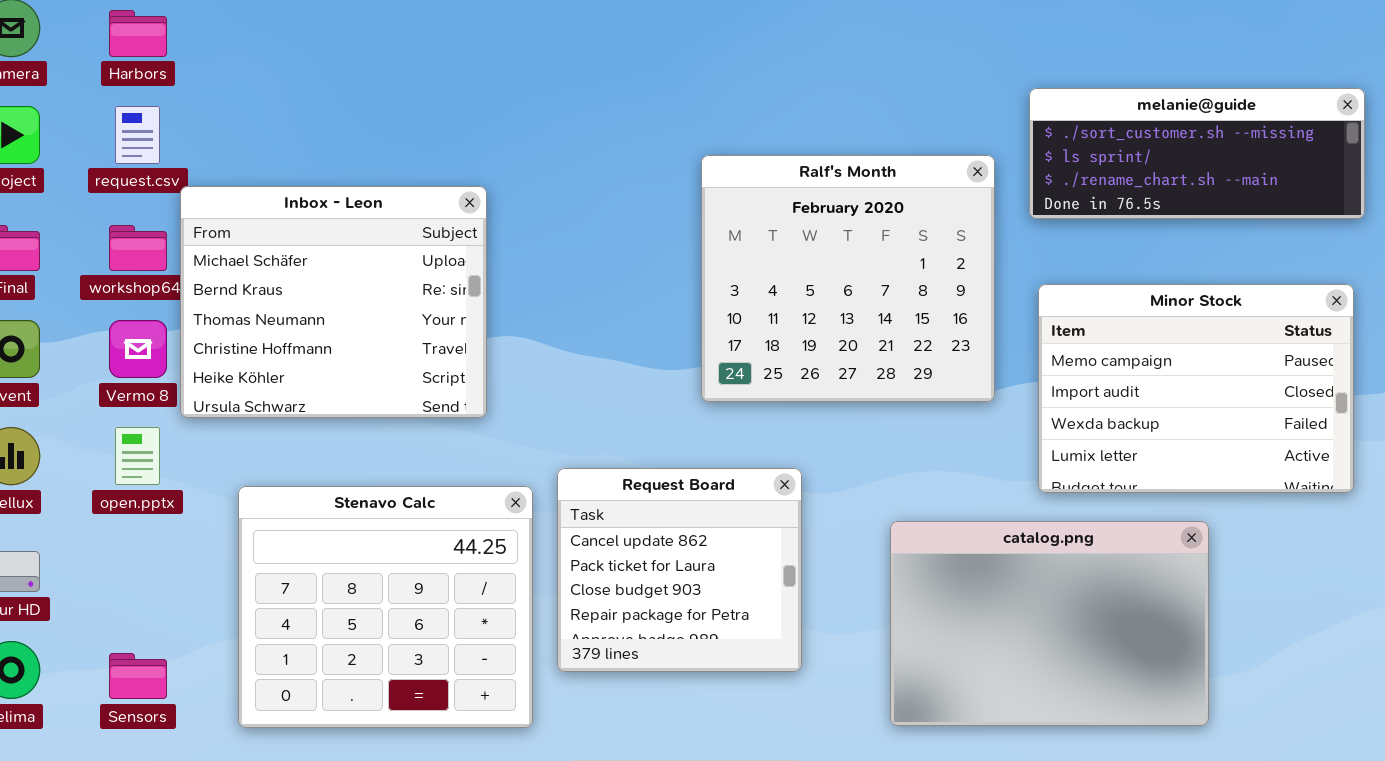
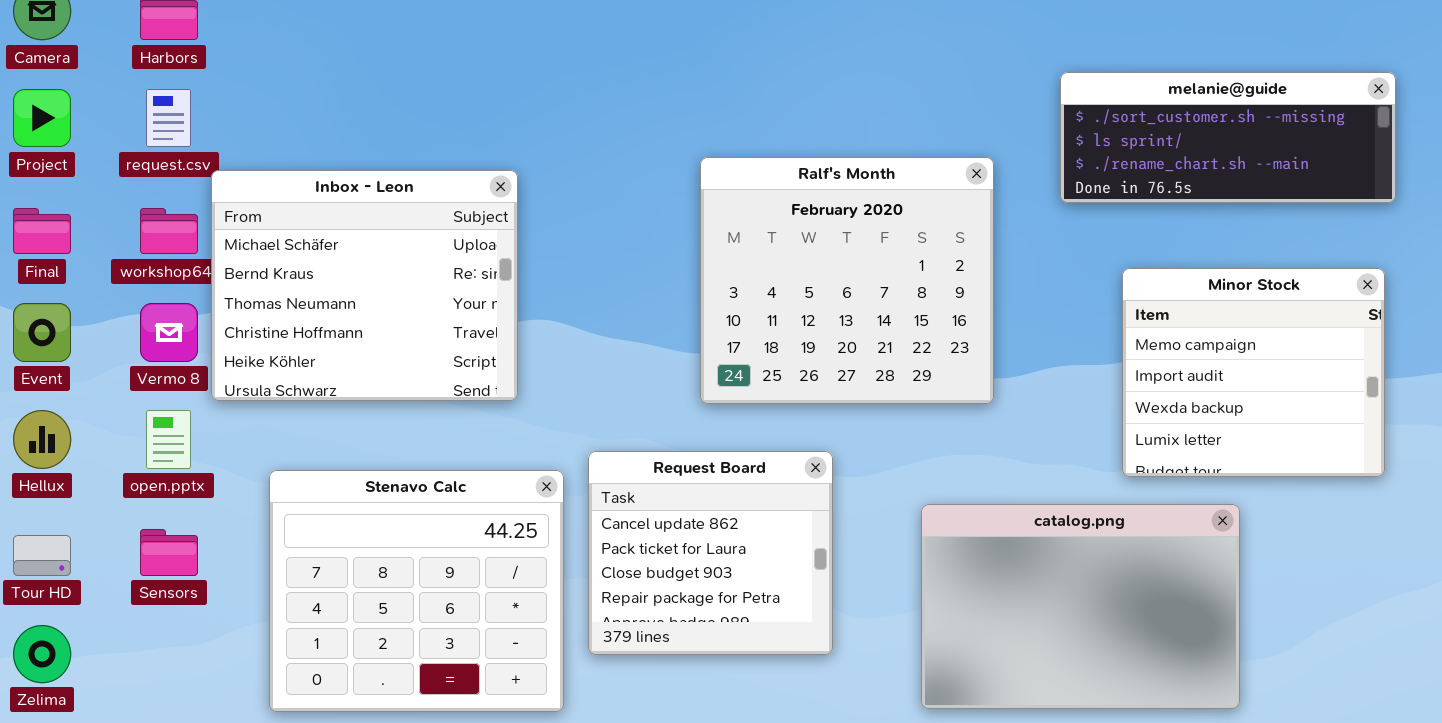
Ralf's Month: [701,155,995,402] -> [700,157,994,404], moved
Minor Stock: [1038,284,1354,493] -> [1122,268,1385,477], resized
Sensors: [109,653,167,699] -> [140,529,198,576], moved

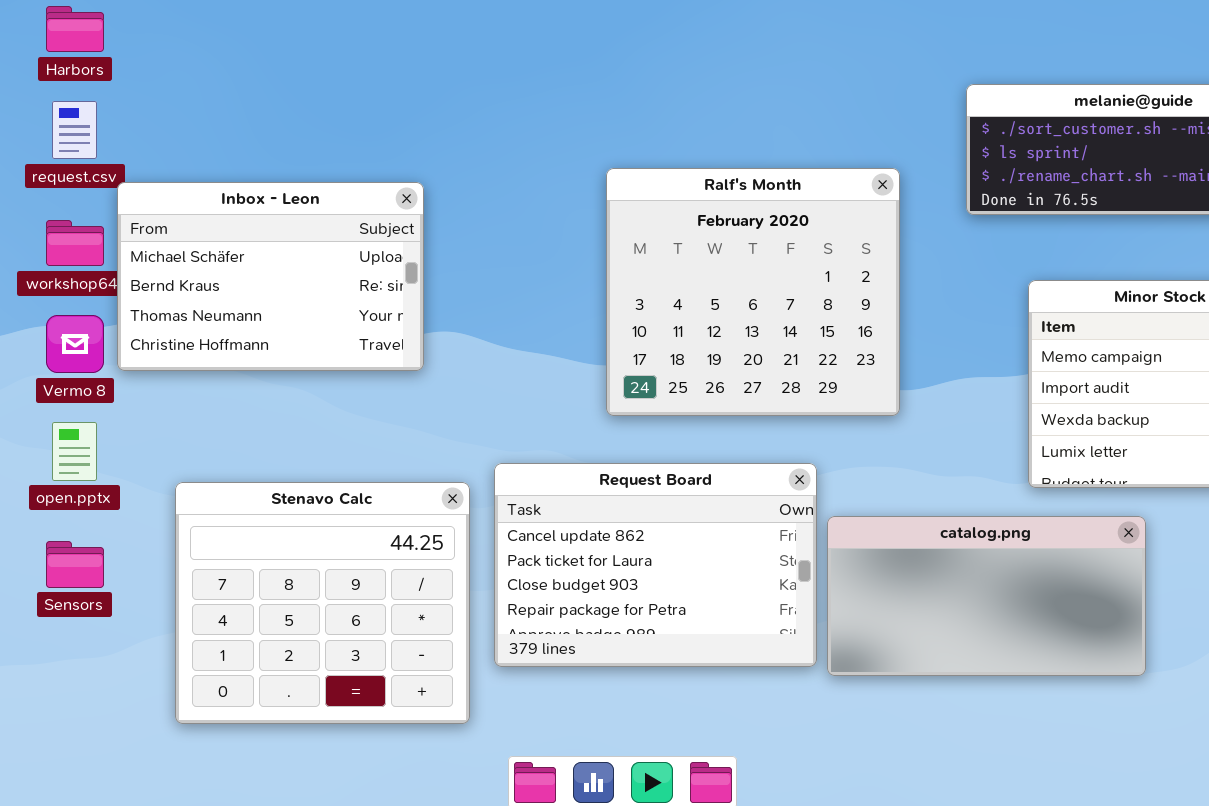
Inbox - Leon: [211,170,518,401] -> [117,182,424,371], resized
Request Board: [588,451,833,655] -> [494,463,817,667], resized
catalog.png: [921,504,1240,709] -> [827,516,1146,676], resized

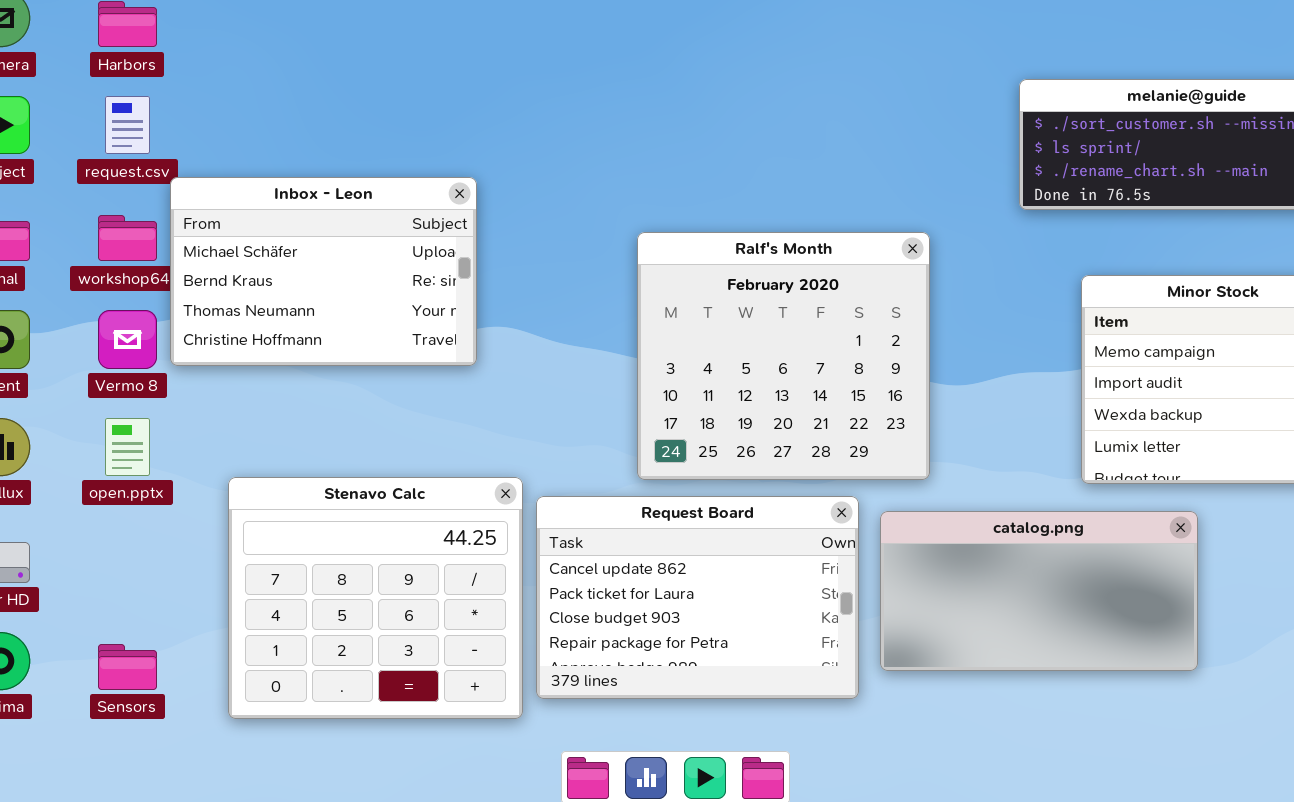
Ralf's Month: [606,168,900,416] -> [637,232,930,480], moved
Request Board: [494,463,817,667] -> [536,496,859,699], moved
Sensors: [46,541,104,588] -> [98,644,157,690], moved

